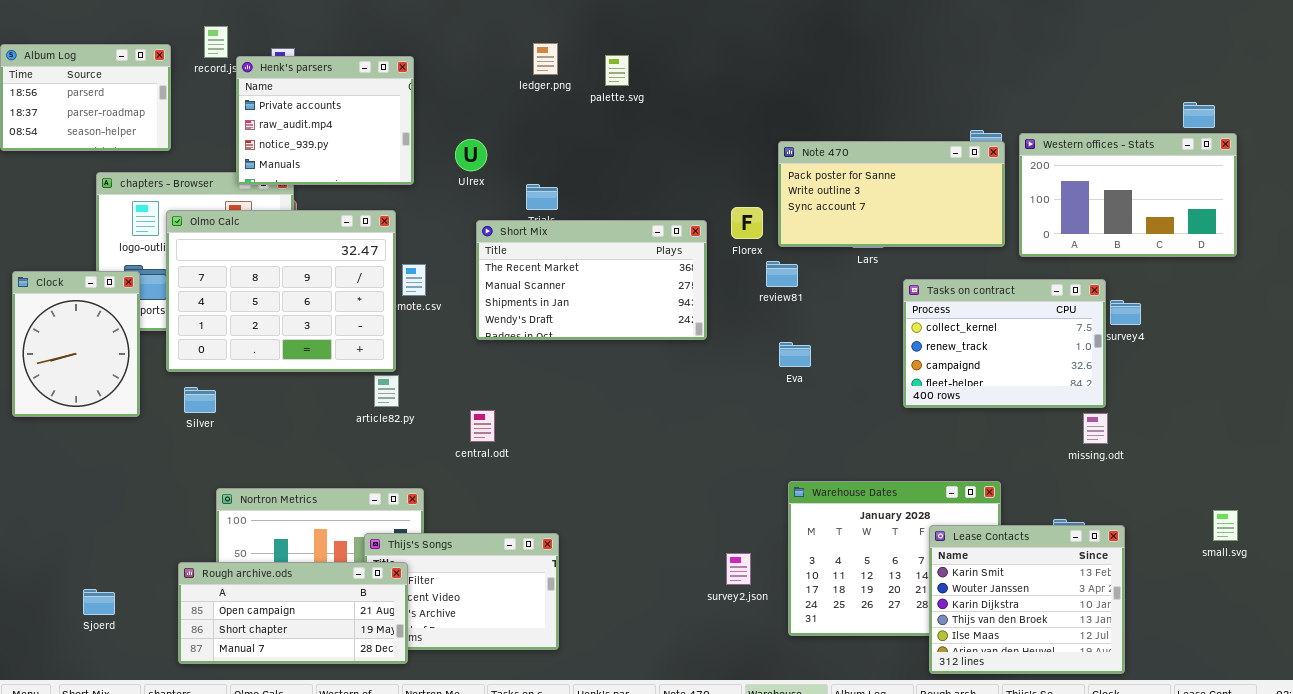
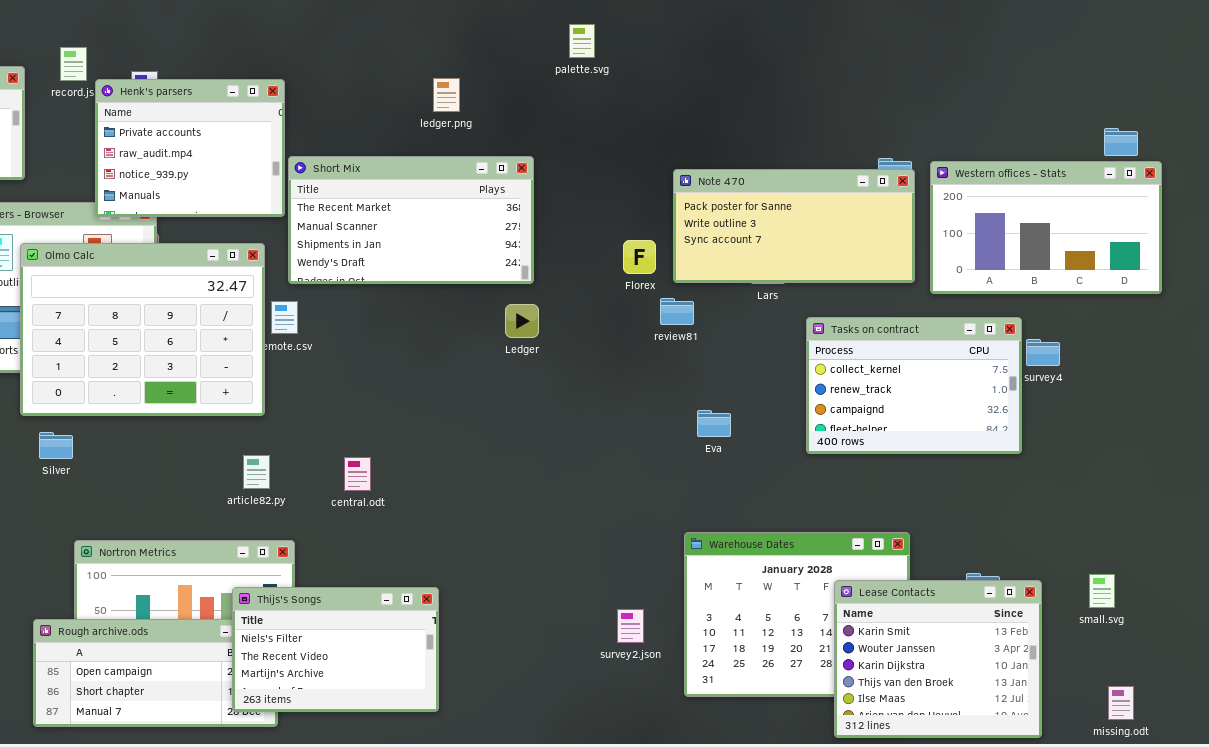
ledger.png: [533,43,558,75] -> [433,78,460,112], moved
palette.svg: [605,55,629,86] -> [569,24,595,58], moved
Short Mix: [476,220,707,340] -> [288,156,534,284], moved
Eva: [779,342,811,367] -> [697,410,731,437], moved
article82.py: [374,375,399,407] -> [243,455,270,489], moved
missing.odt: [1083,413,1108,444] -> [1108,686,1134,720], moved
small.svg: [1213,510,1238,541] -> [1089,574,1115,608], moved
Thijs's Songs: [364,533,559,650] -> [232,587,439,712], raised

